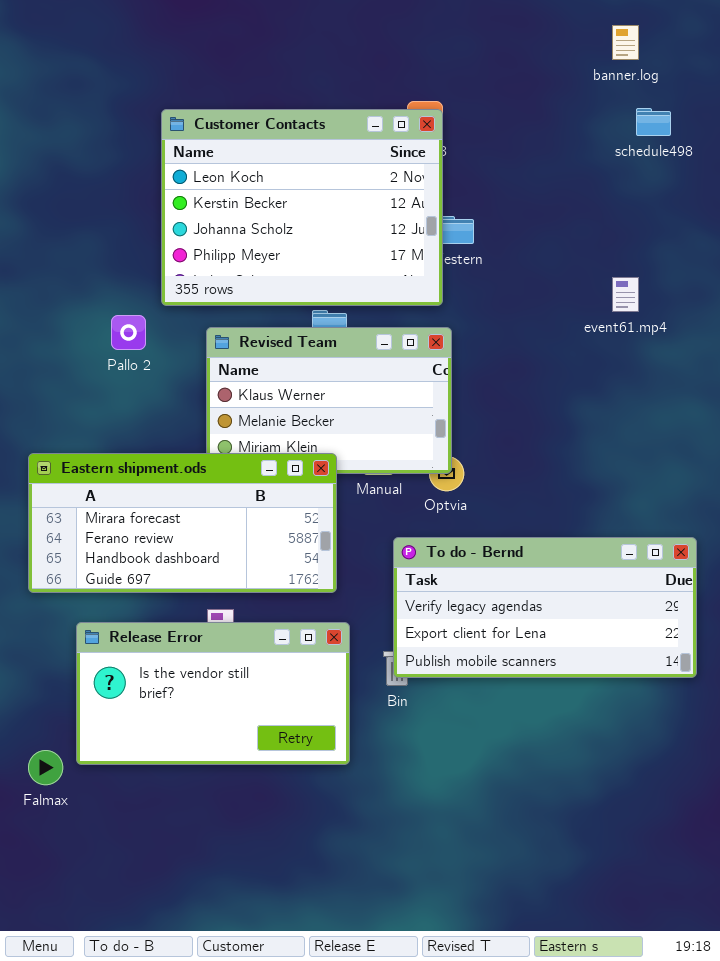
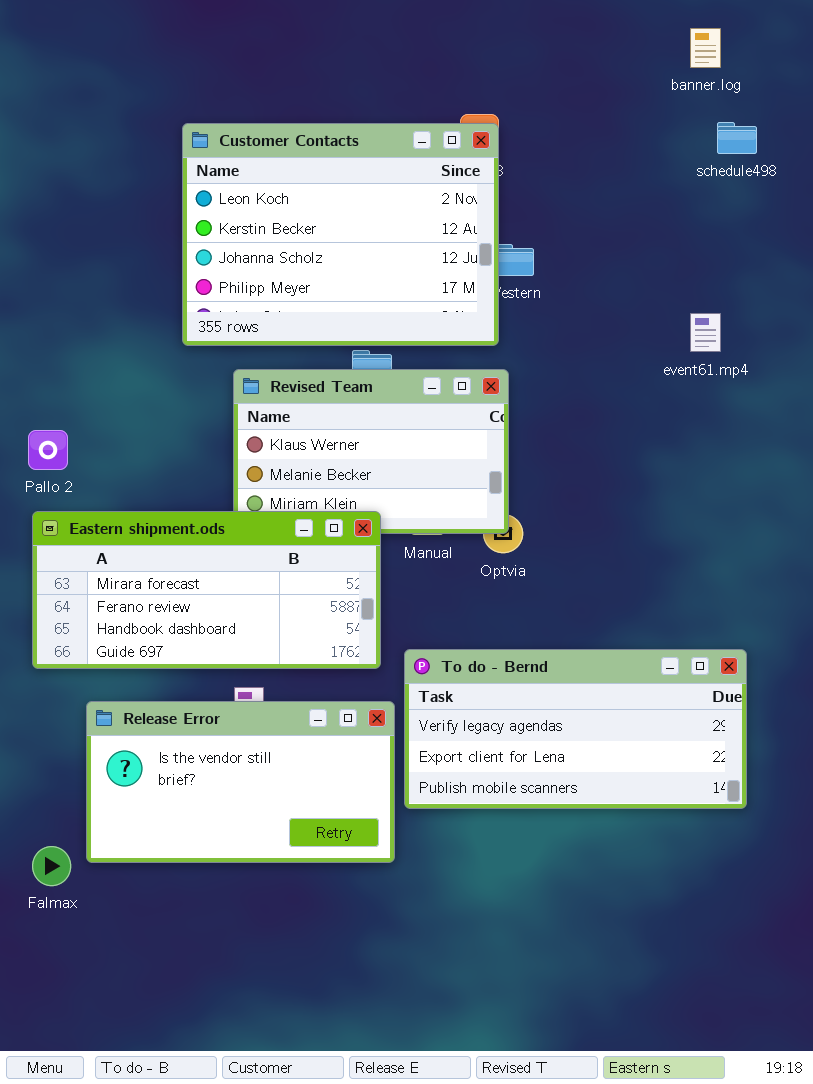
Pallo 2: [111,315,146,350] -> [28,430,68,470], moved
To do - Bernd: [393,537,697,678] -> [404,649,747,809], moved

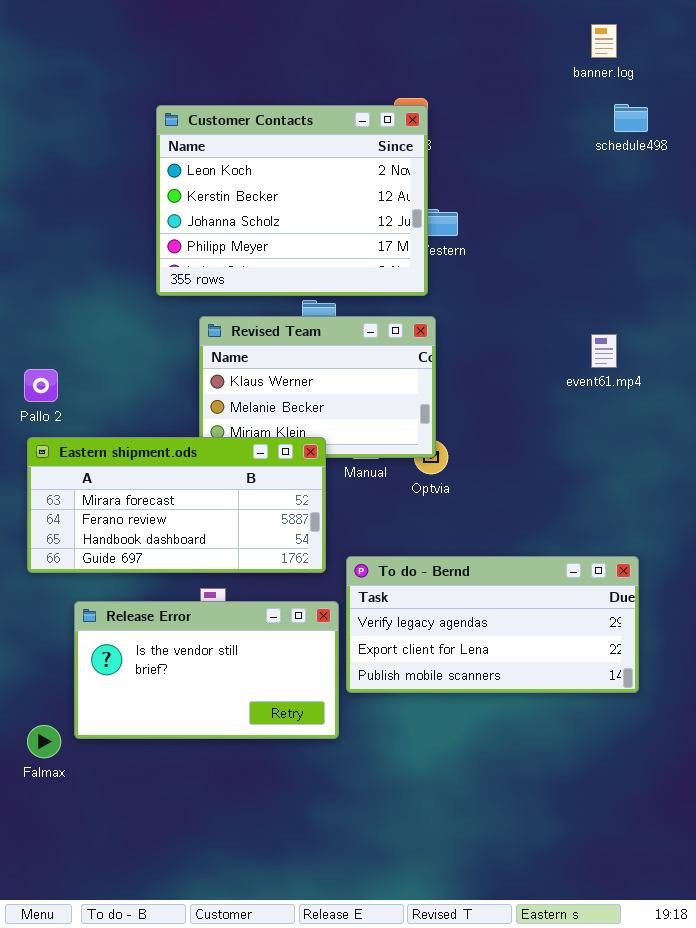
event61.mp4: [690,313,721,352] -> [591,334,617,368], moved

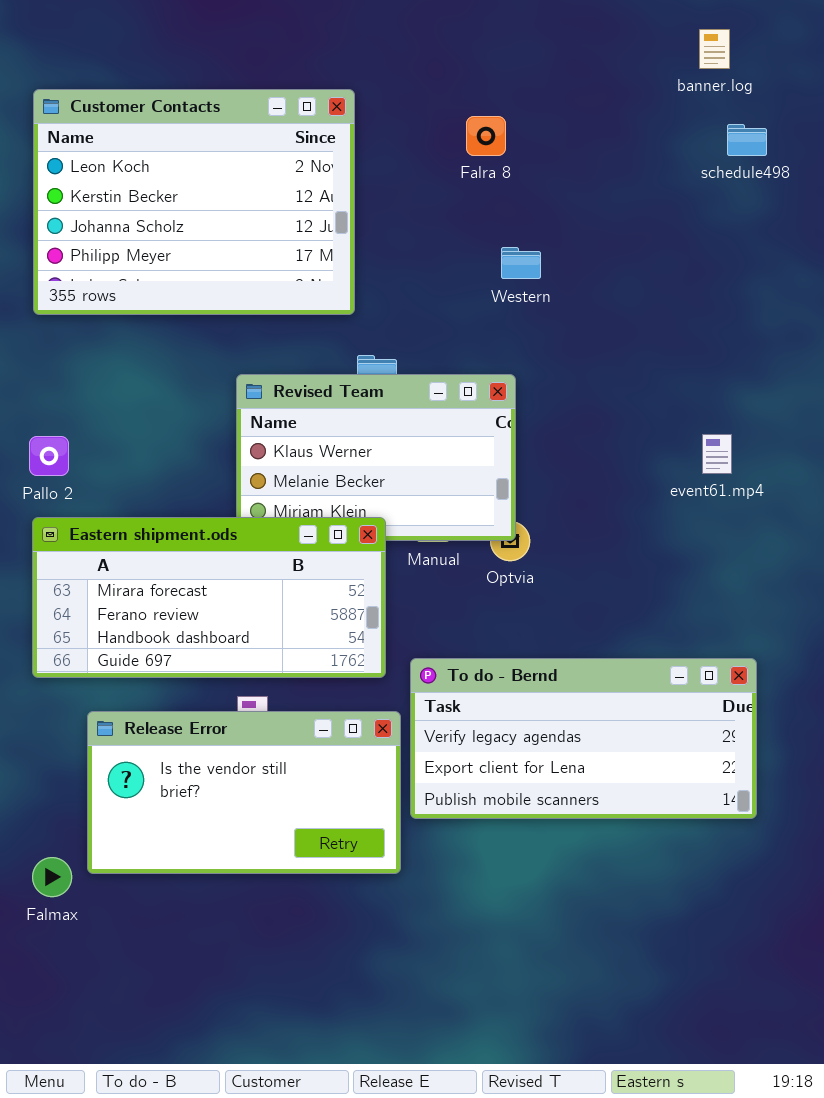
Customer Contacts: [156,105,428,296] -> [33,89,355,315], moved
event61.mp4: [591,334,617,368] -> [702,434,732,474], moved

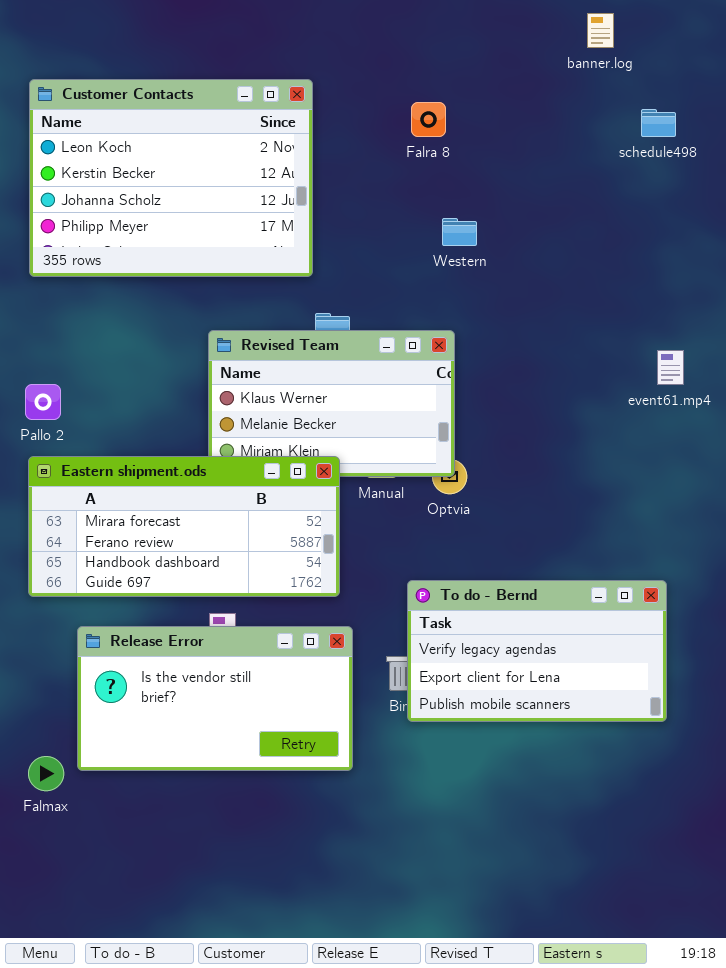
banner.log: [699,29,730,69] -> [587,13,614,48], moved
event61.mp4: [702,434,732,474] -> [657,350,684,385], moved
To do - Bernd: [410,658,757,819] -> [407,580,667,722], resized

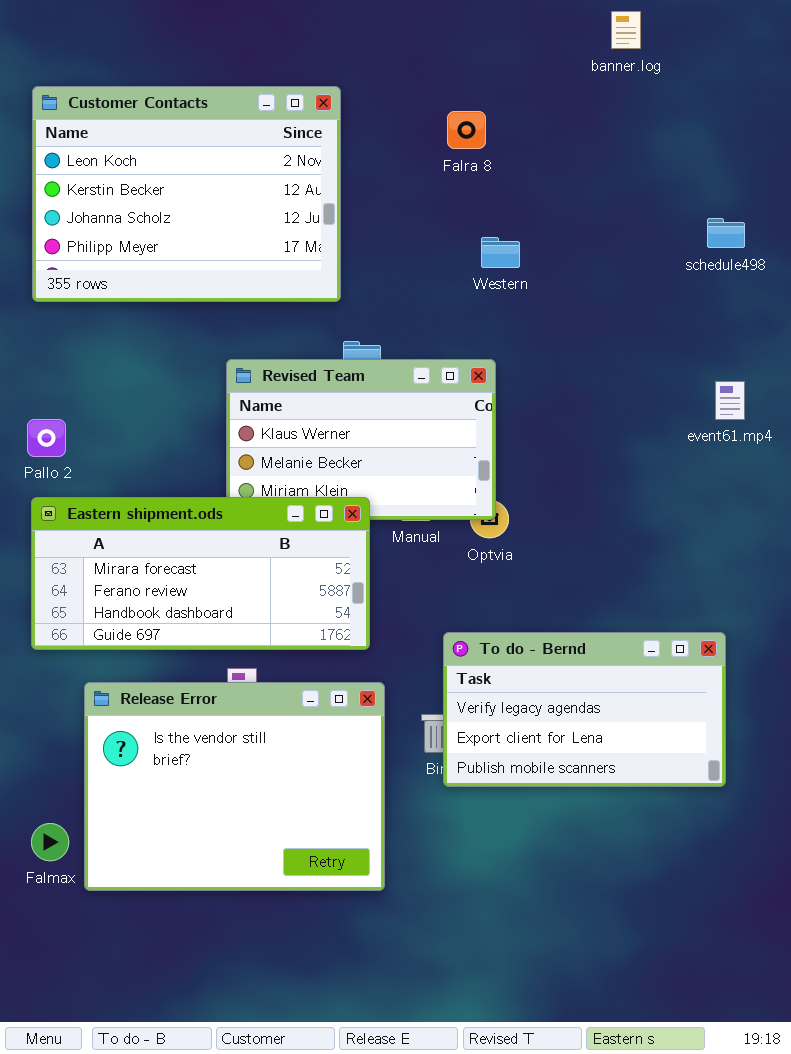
banner.log: [587,13,614,48] -> [611,11,641,49], moved
schedule498: [641,109,676,137] -> [707,218,745,248], moved
Release Error: [77,626,353,771] -> [84,682,385,891], resized

